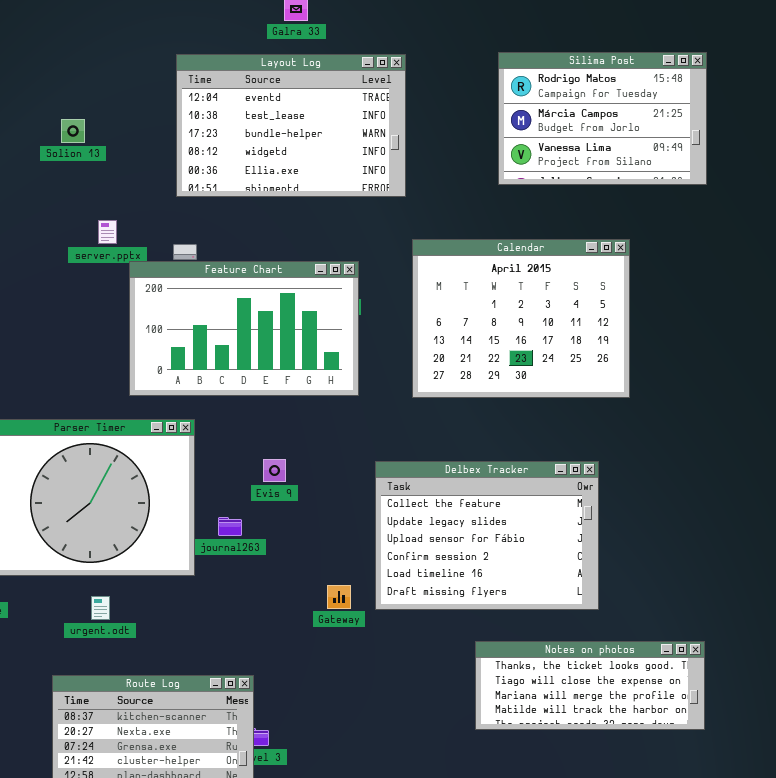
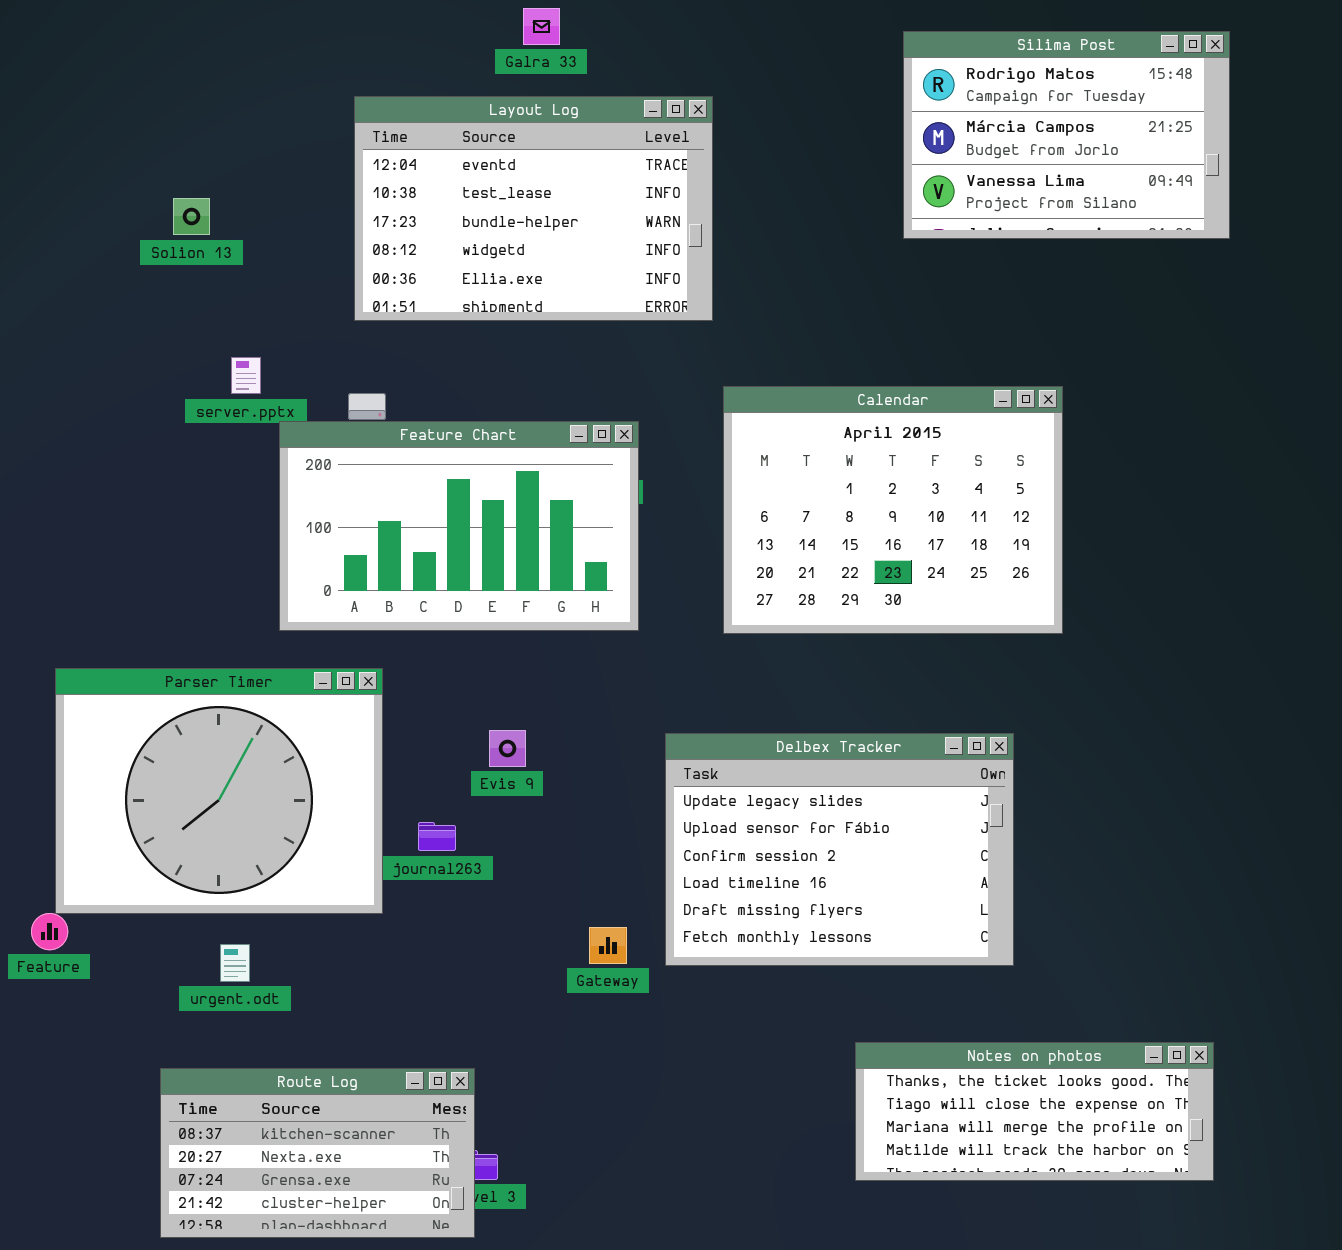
Silima Post: [498,52,707,185] -> [903,31,1230,239], moved
Delbex Tracker: [375,461,599,610] -> [665,733,1014,966], scrolled down 1 row
Notes on photos: [475,641,705,730] -> [855,1042,1214,1181], moved

